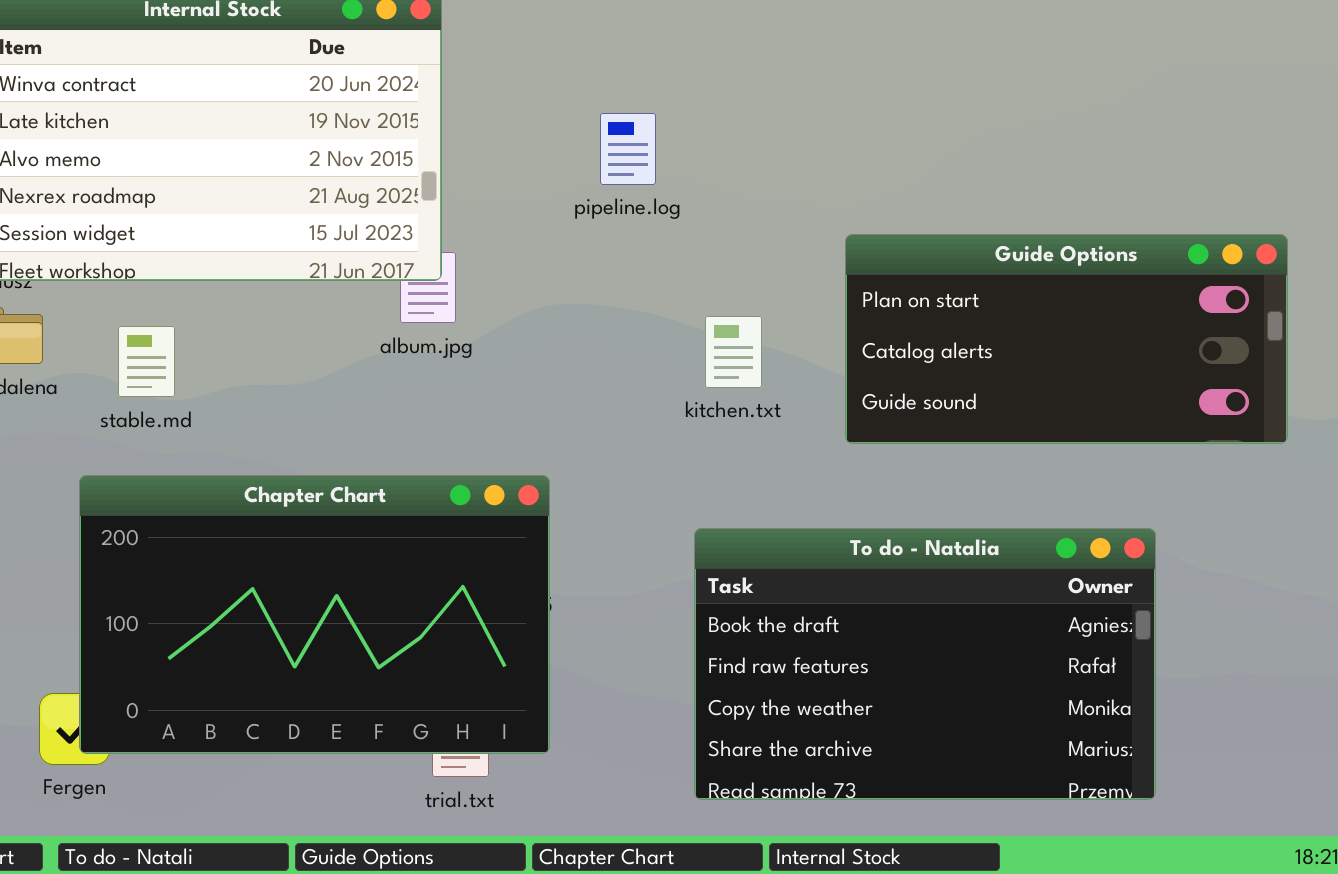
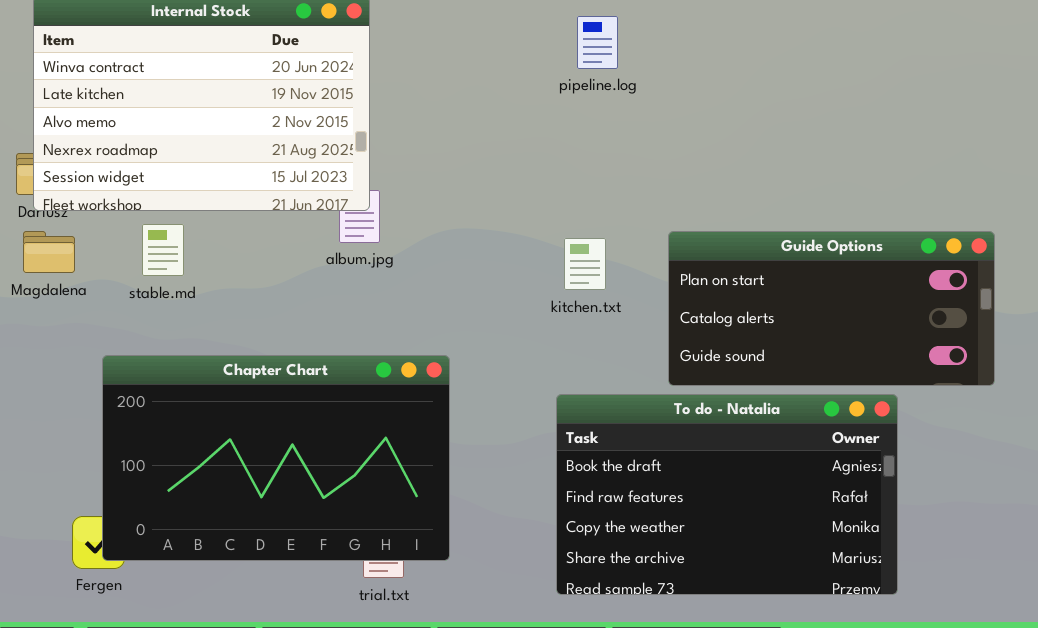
pipeline.log: [600,113,656,185] -> [577,16,618,69], moved
Guide Options: [845,234,1288,444] -> [668,231,995,386], moved
stable.md: [118,326,175,397] -> [142,224,184,276], moved

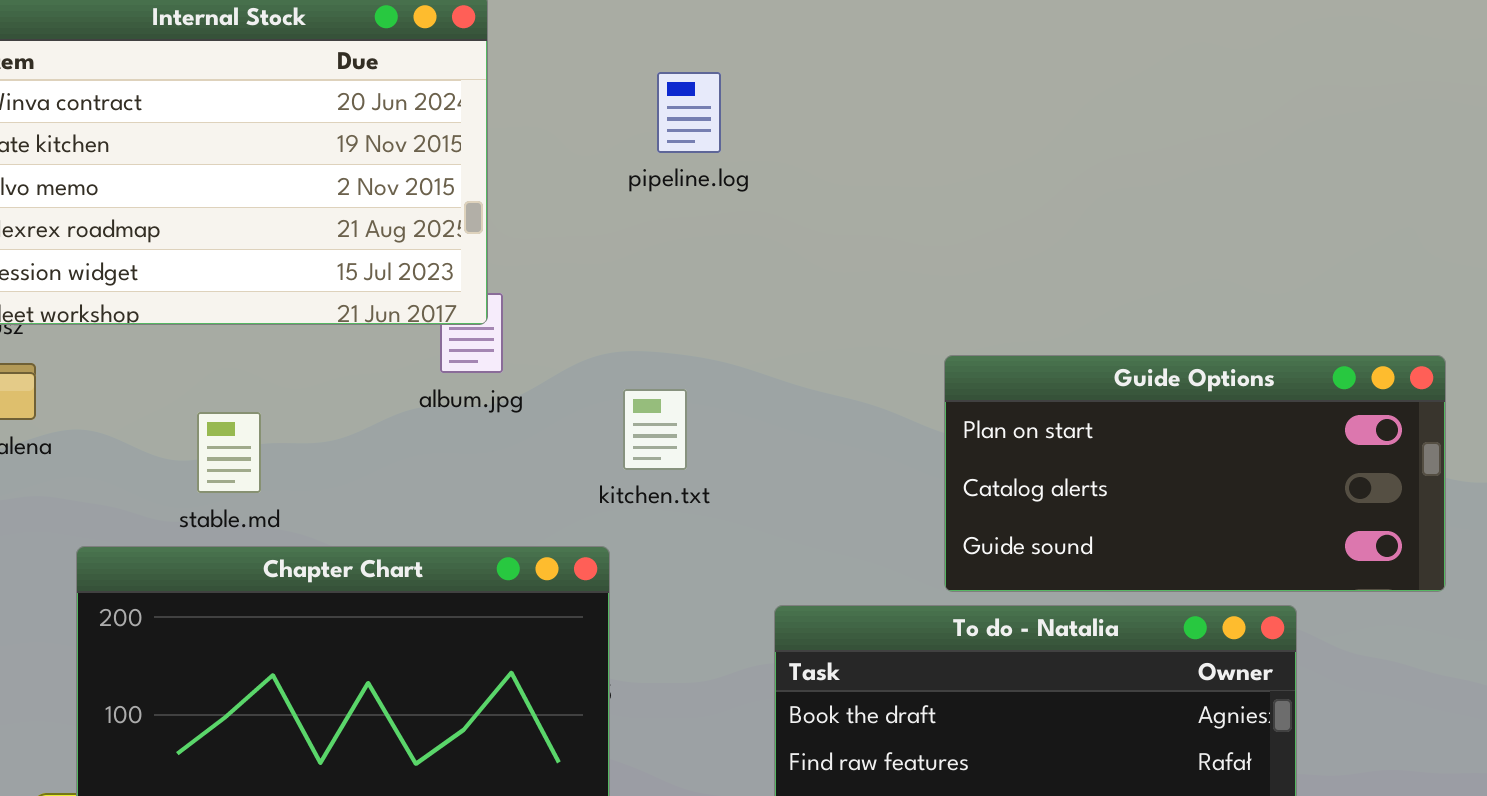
pipeline.log: [577,16,618,69] -> [657,72,721,153], moved
stable.md: [142,224,184,276] -> [197,412,261,493], moved
kitchen.txt: [564,238,606,290] -> [623,389,687,470], moved

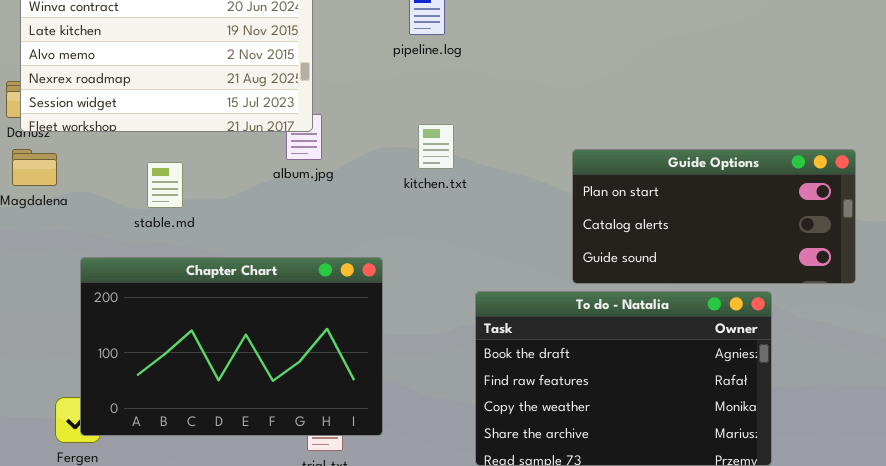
kitchen.txt: [623,389,687,470] -> [418,124,454,169], moved
stable.md: [197,412,261,493] -> [147,162,183,208], moved

